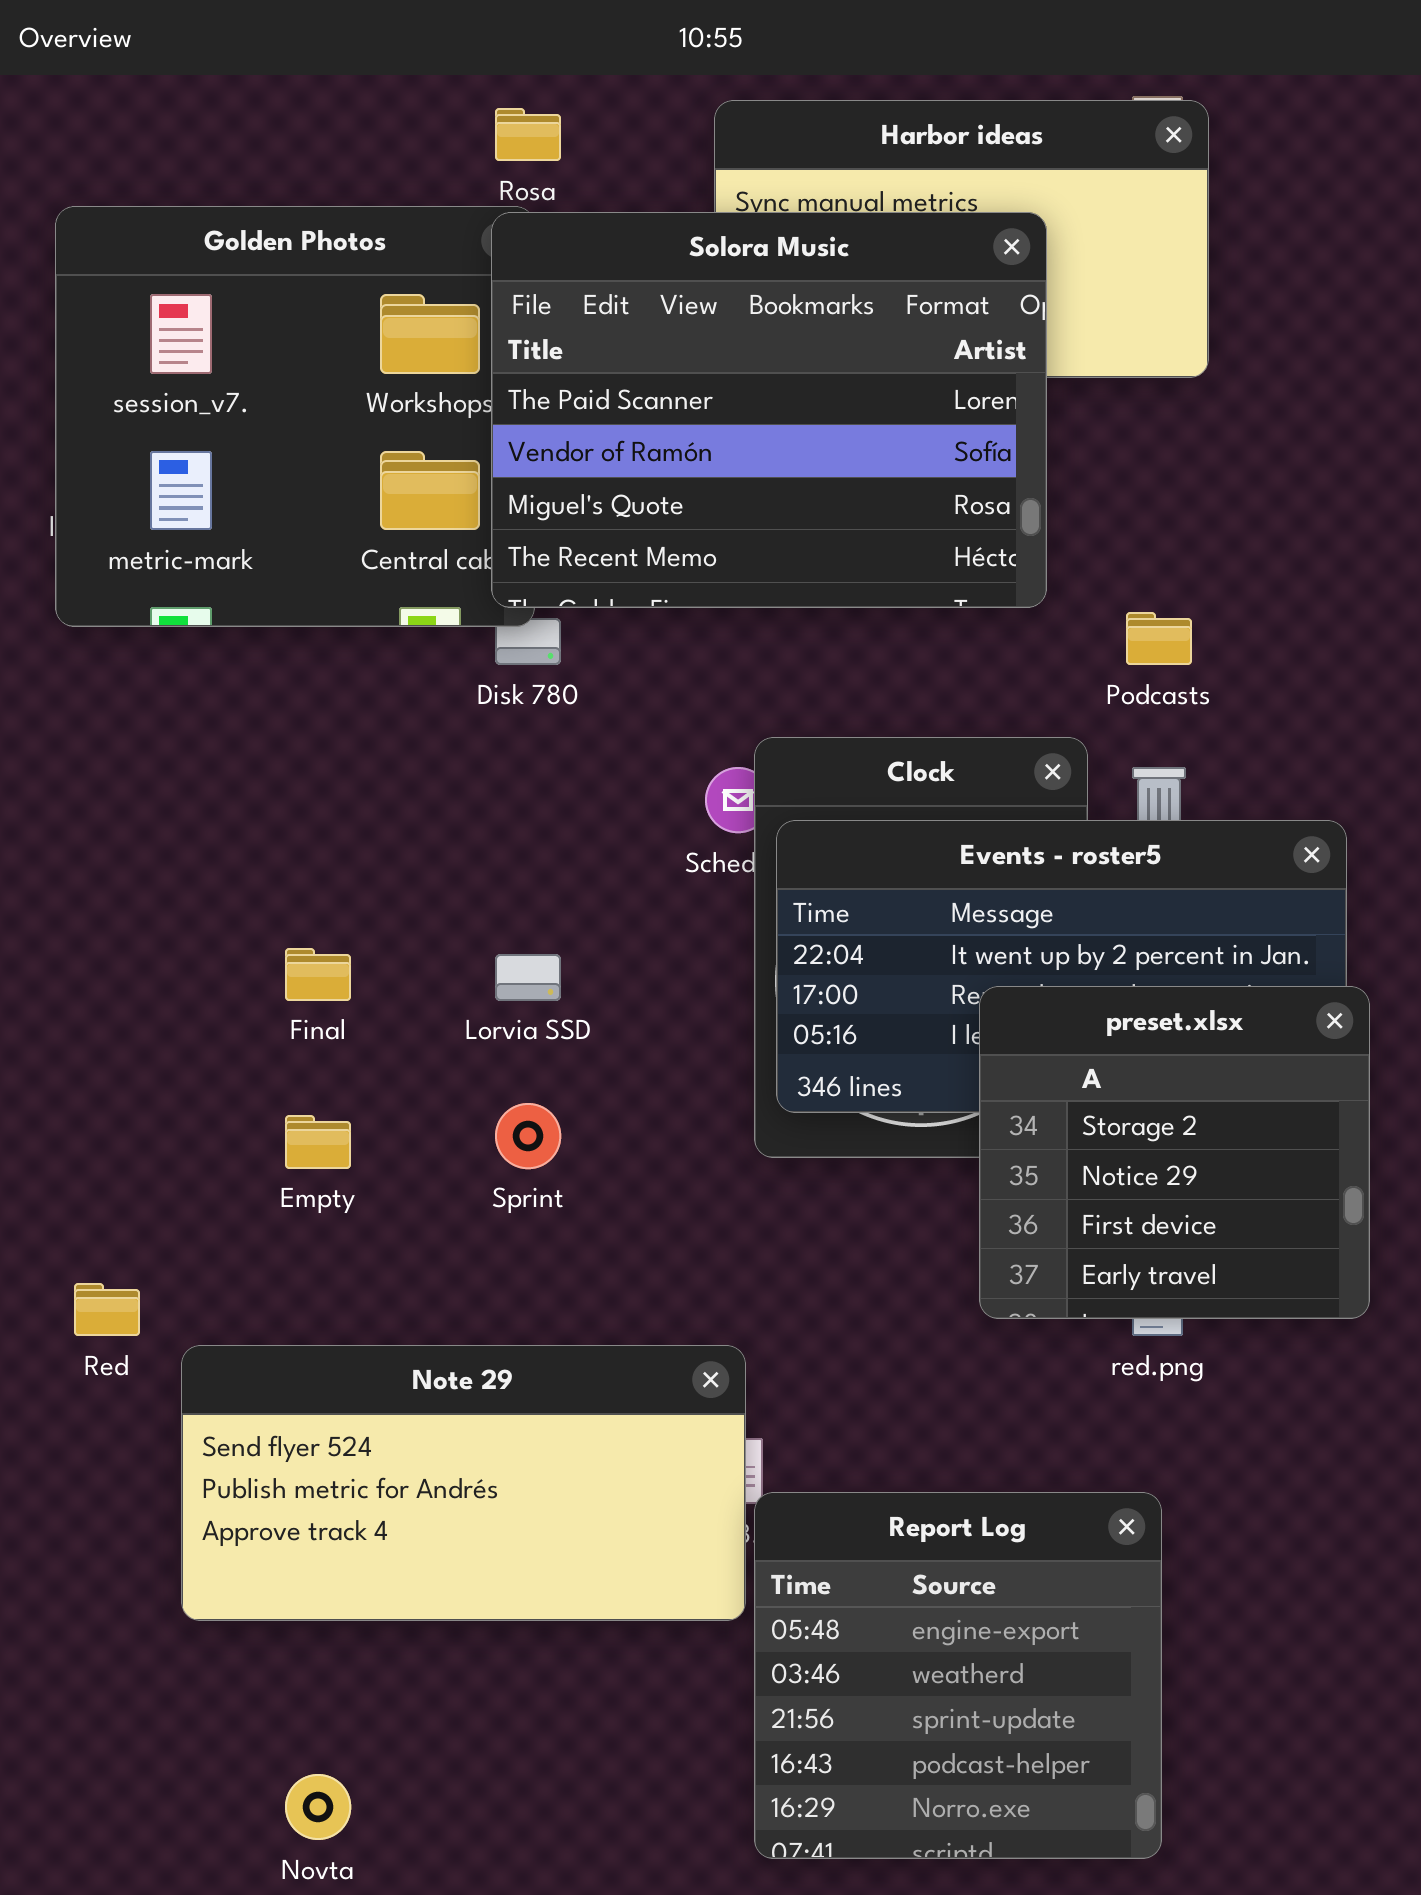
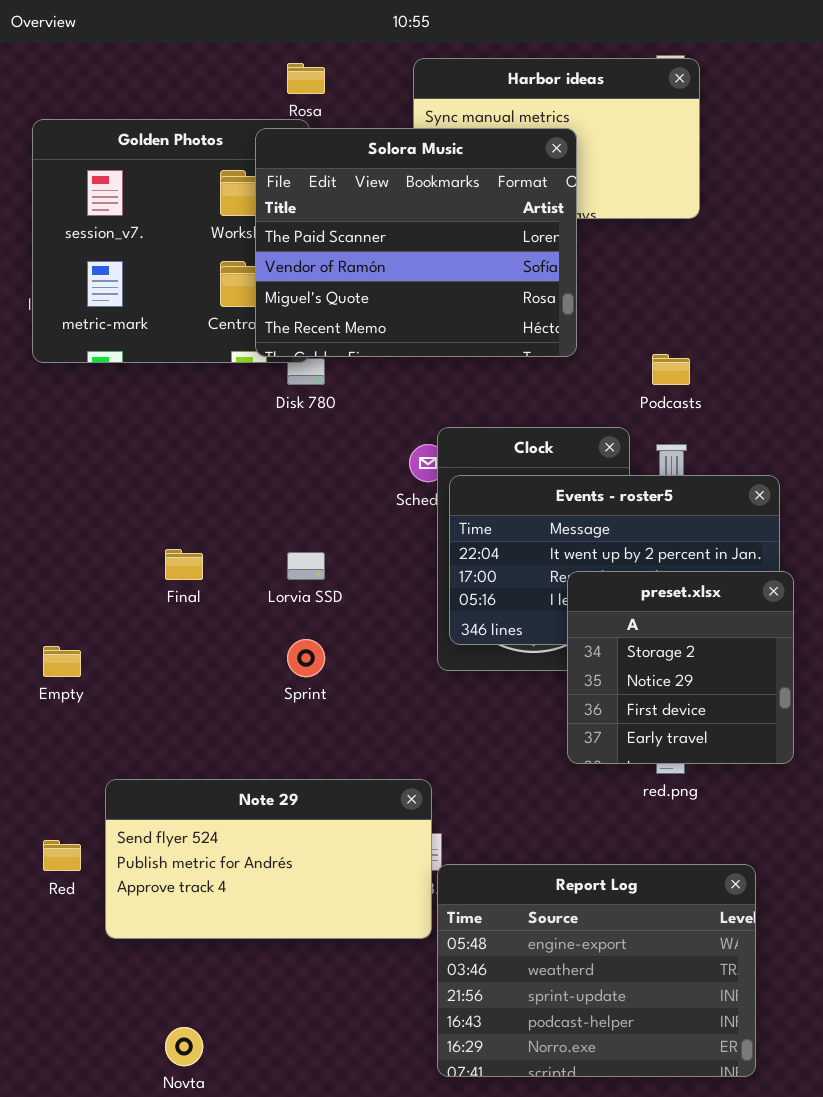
Solora Music: [491,212,1047,608] -> [255,128,577,357], moved
Empty: [285,1115,351,1169] -> [43,646,81,677], moved
Red: [74,1283,140,1336] -> [43,840,81,871], moved
Report Log: [754,1492,1162,1859] -> [437,864,756,1077], resized

